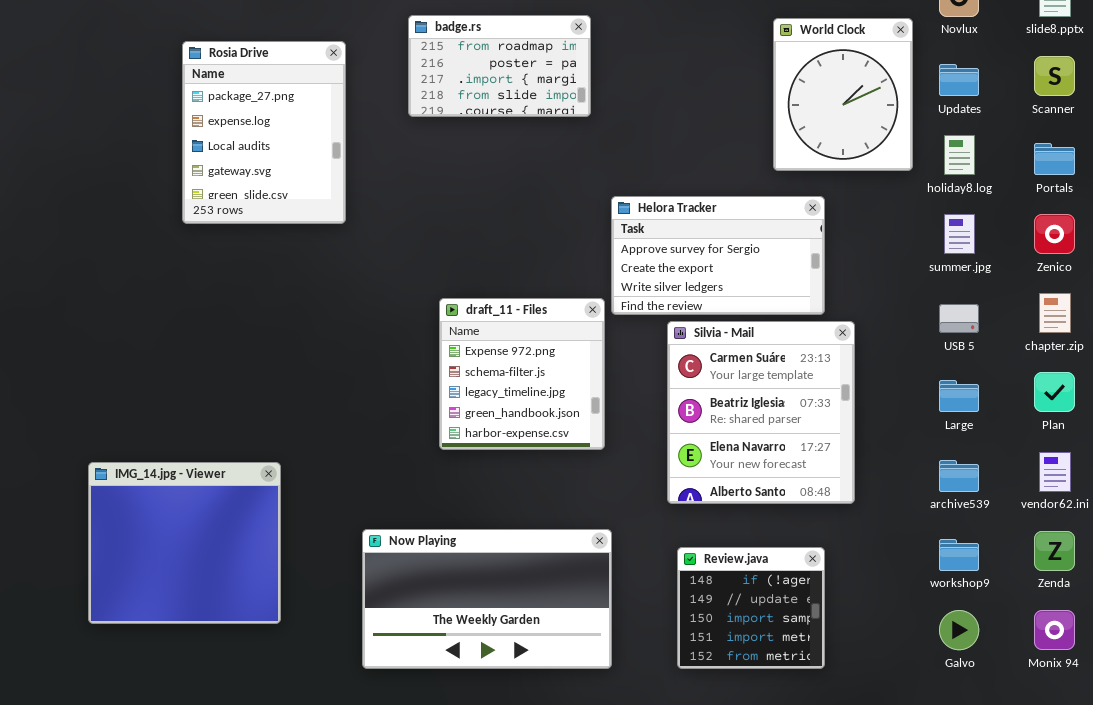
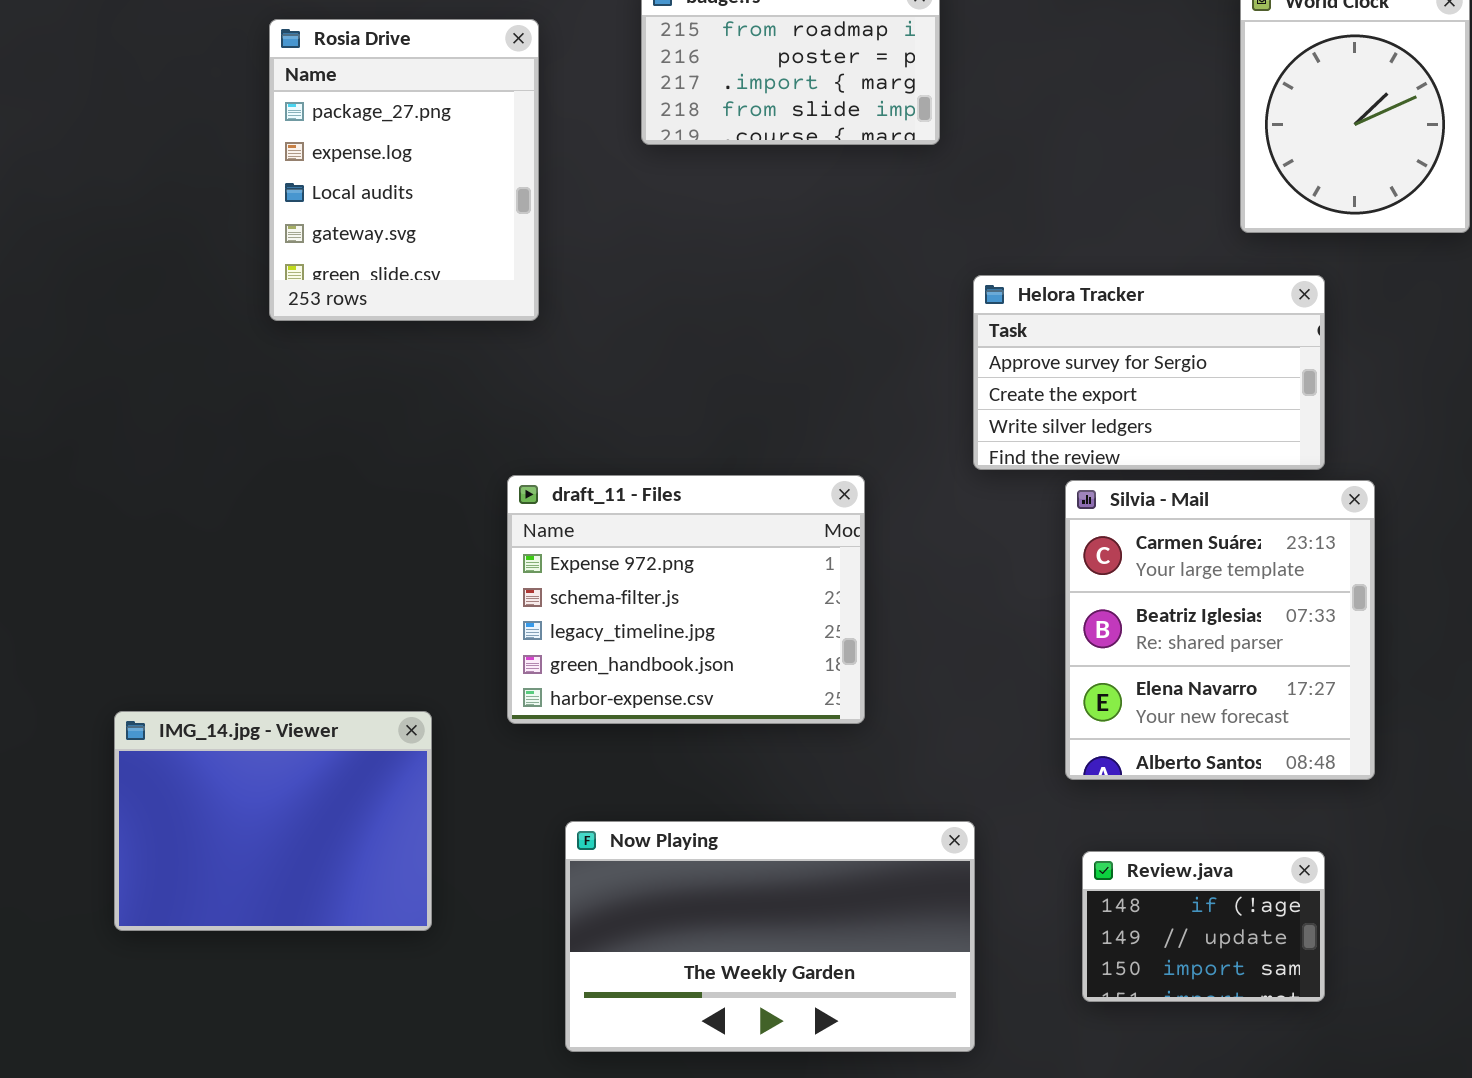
draft_11 - Files: [439,298,605,450] -> [507,475,865,724], moved, resized
IMG_14.jpg - Viewer: [88,462,281,624] -> [114,711,432,931], resized
Review.java: [677,547,825,669] -> [1082,851,1325,1002], resized

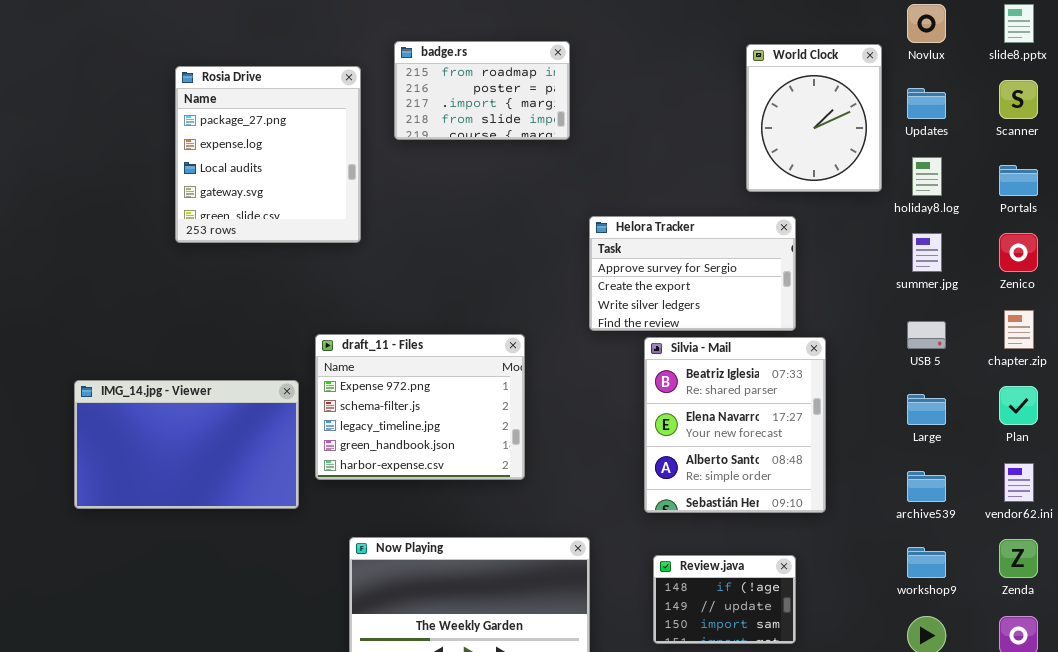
Rosia Drive: [269,19,539,321] -> [175,66,361,243], resized
Silvia - Mail: [1065,480,1375,780] -> [644,337,826,513], scrolled down 1 row
IMG_14.jpg - Viewer: [114,711,432,931] -> [74,380,299,509], moved, resized

